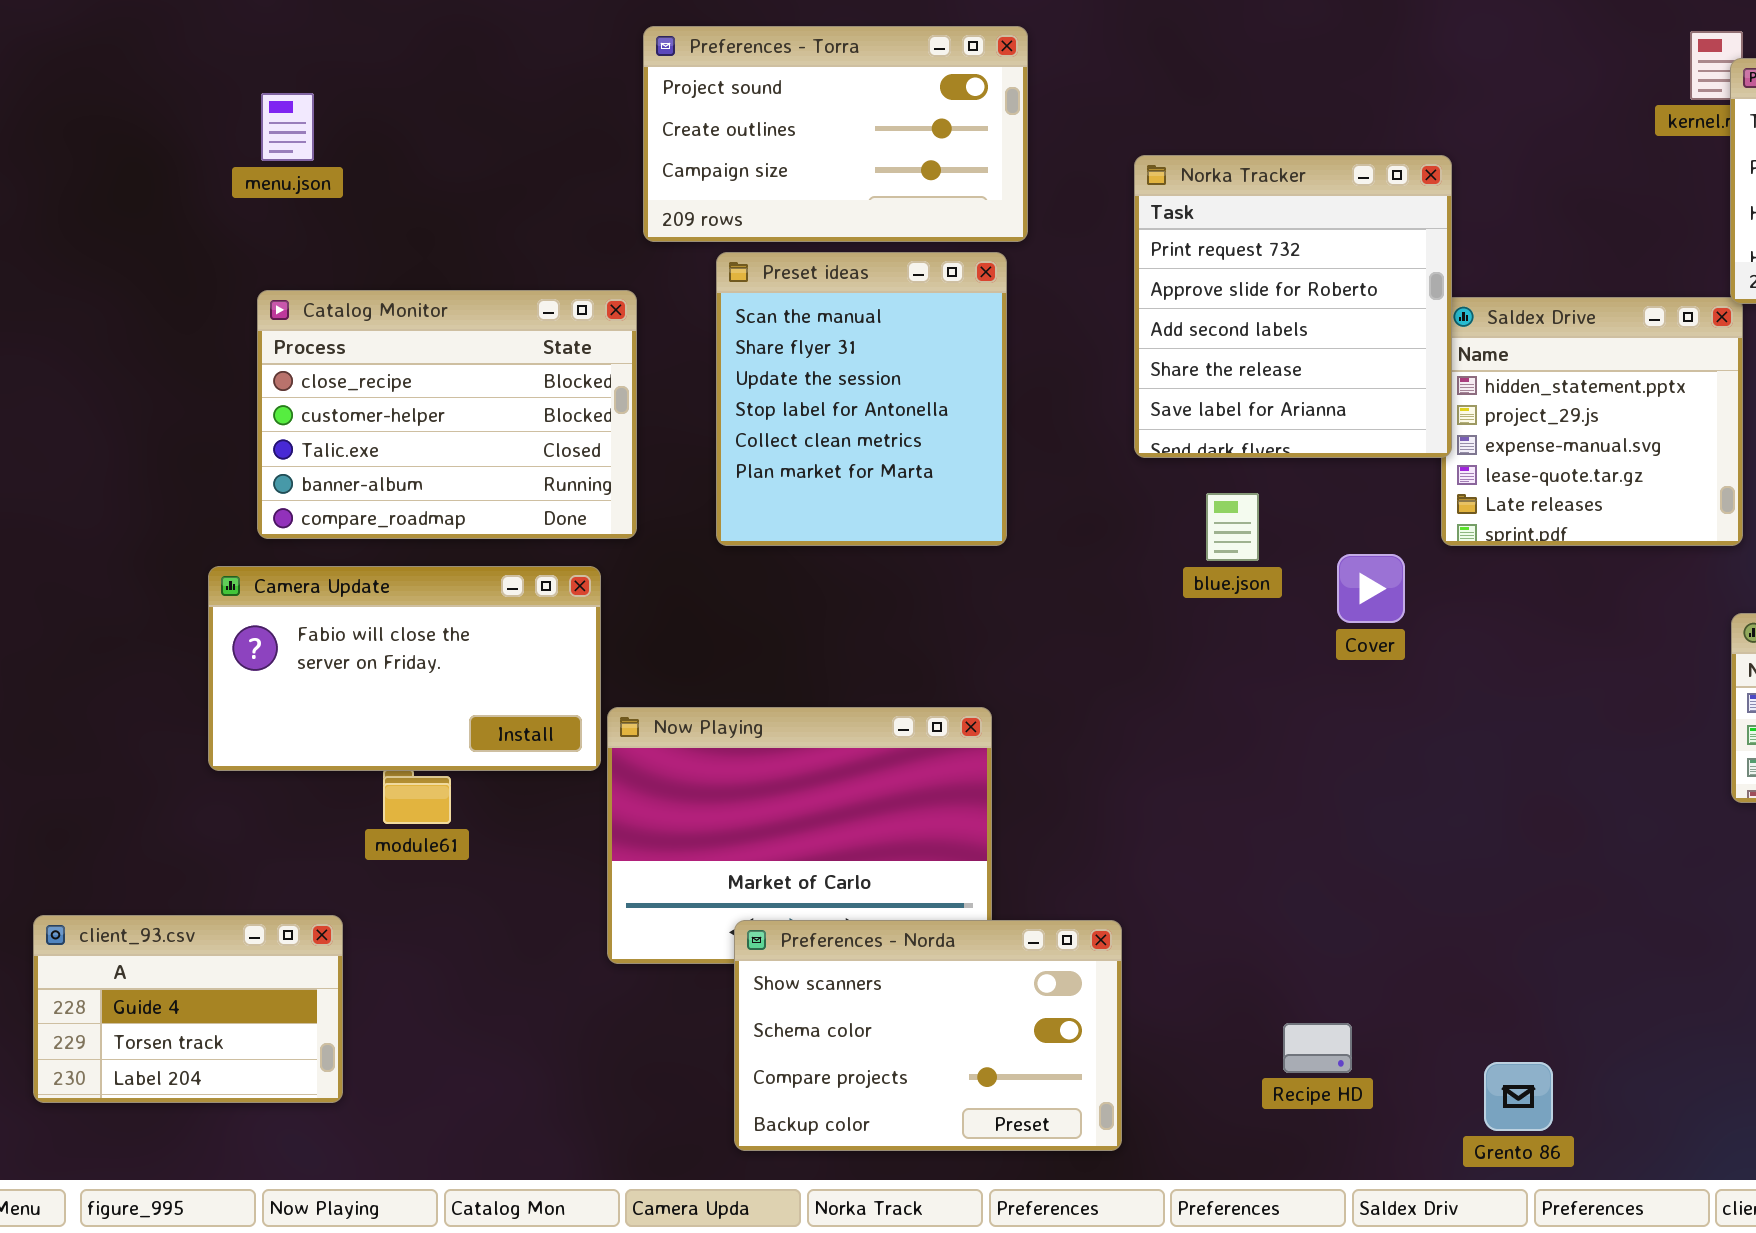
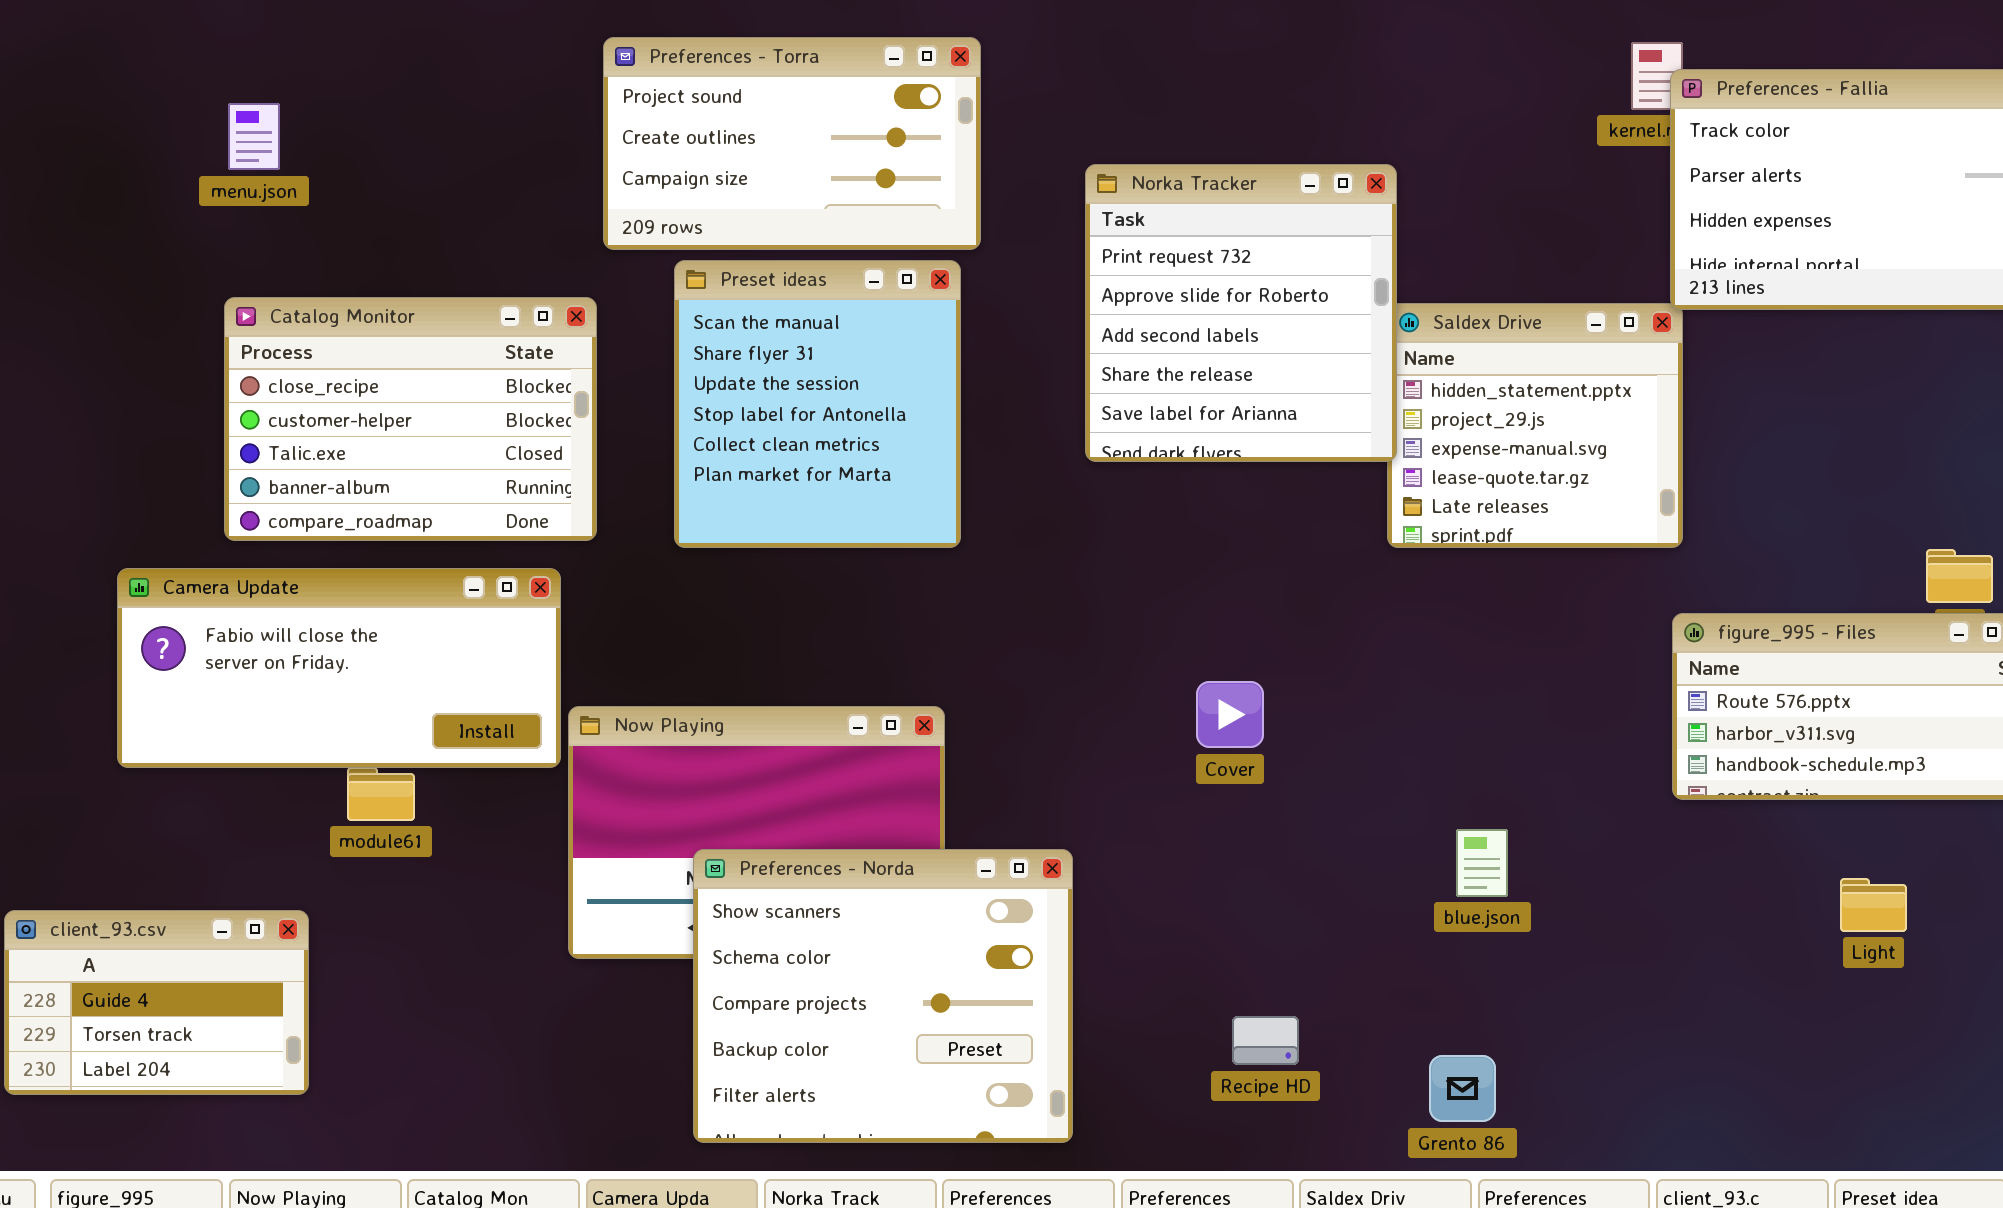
blue.json: [1206,493,1259,561] -> [1456,829,1508,897], moved
Cover: [1337,554,1405,623] -> [1196,681,1264,748], moved
Camera Update: [208,566,601,771] -> [117,568,561,768], resized
Preferences - Norda: [734,920,1122,1151] -> [693,849,1073,1143], resized

